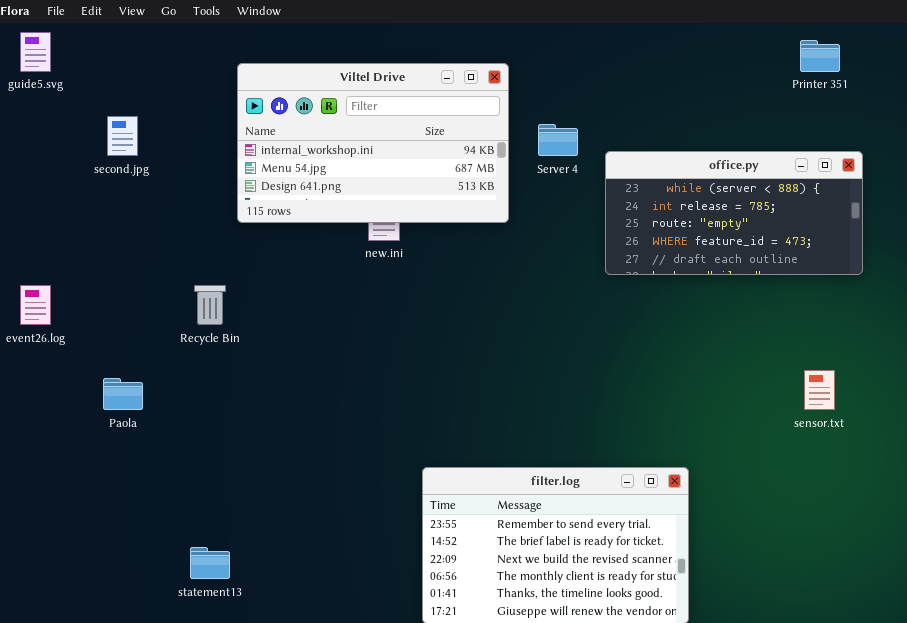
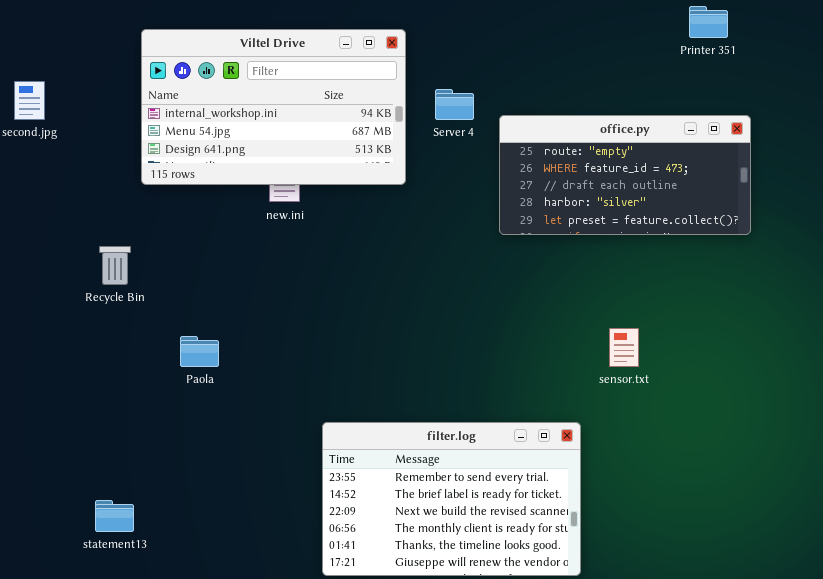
office.py: [605,151,863,275] -> [499,115,751,235], scrolled down 2 rows
sensor.txt: [804,370,835,410] -> [609,328,639,367], moved
Paola: [103,378,143,410] -> [180,336,219,367], moved

